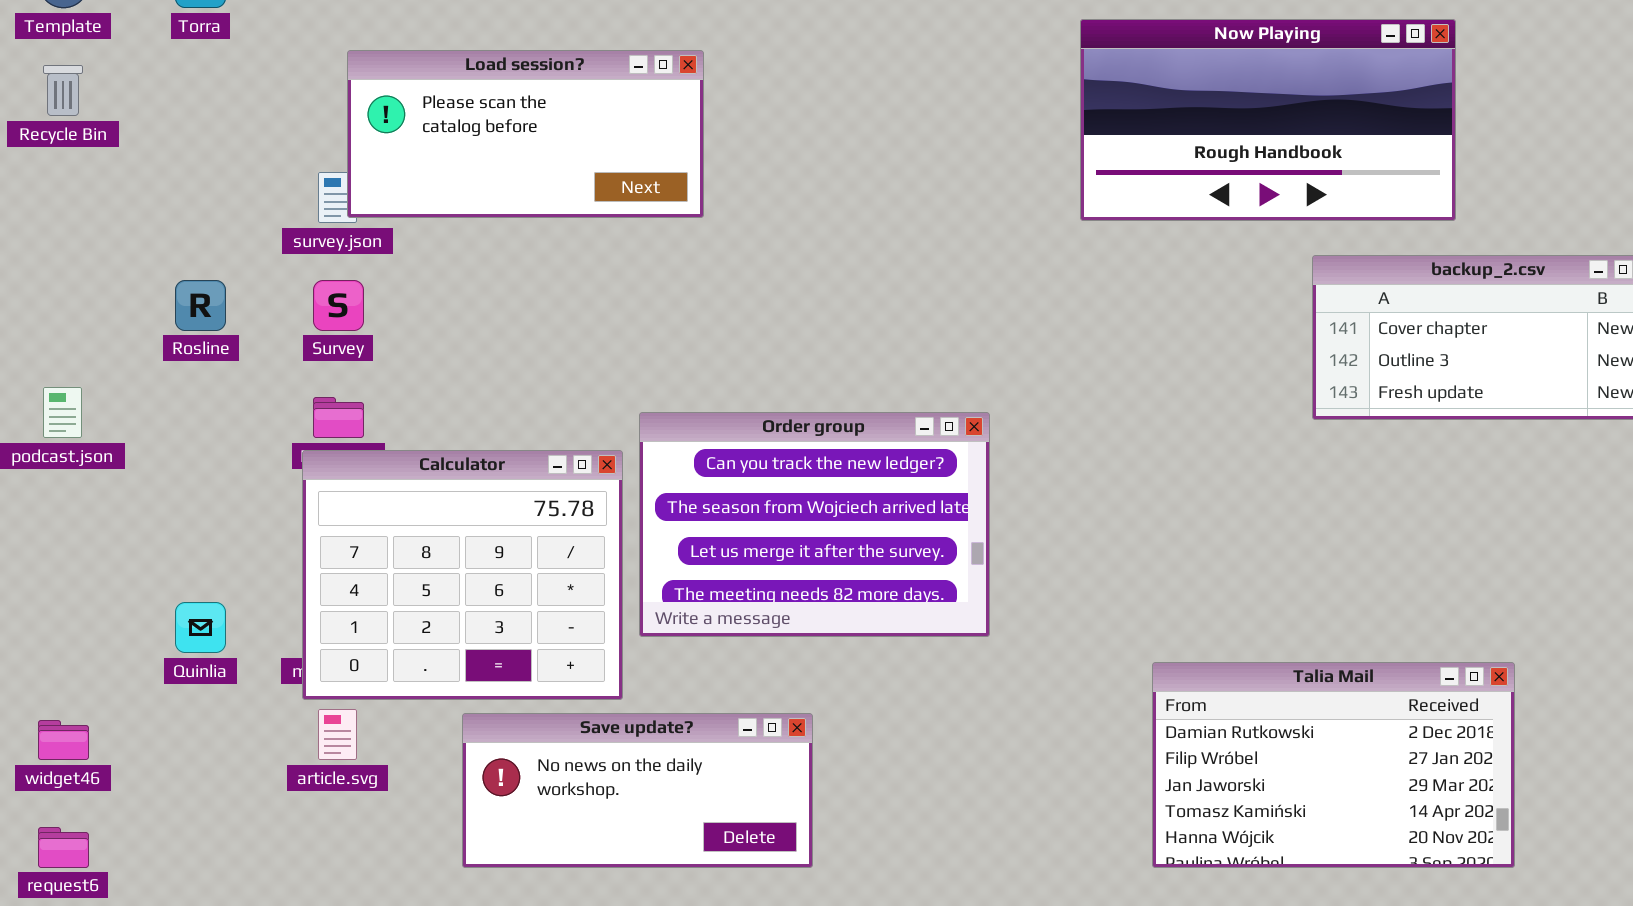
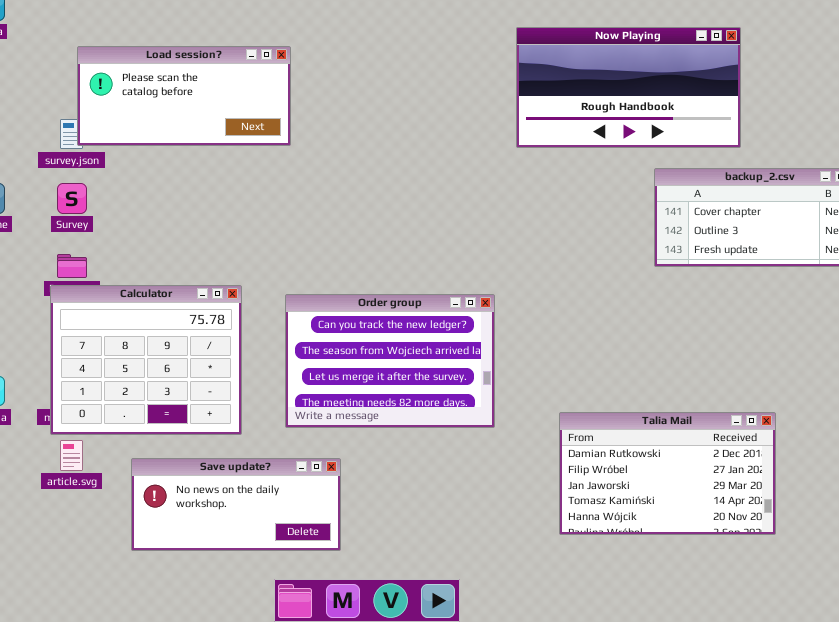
Order group: [639,412,990,637] -> [285,294,495,428], moved
Save update?: [462,713,813,868] -> [131,458,341,551], moved

